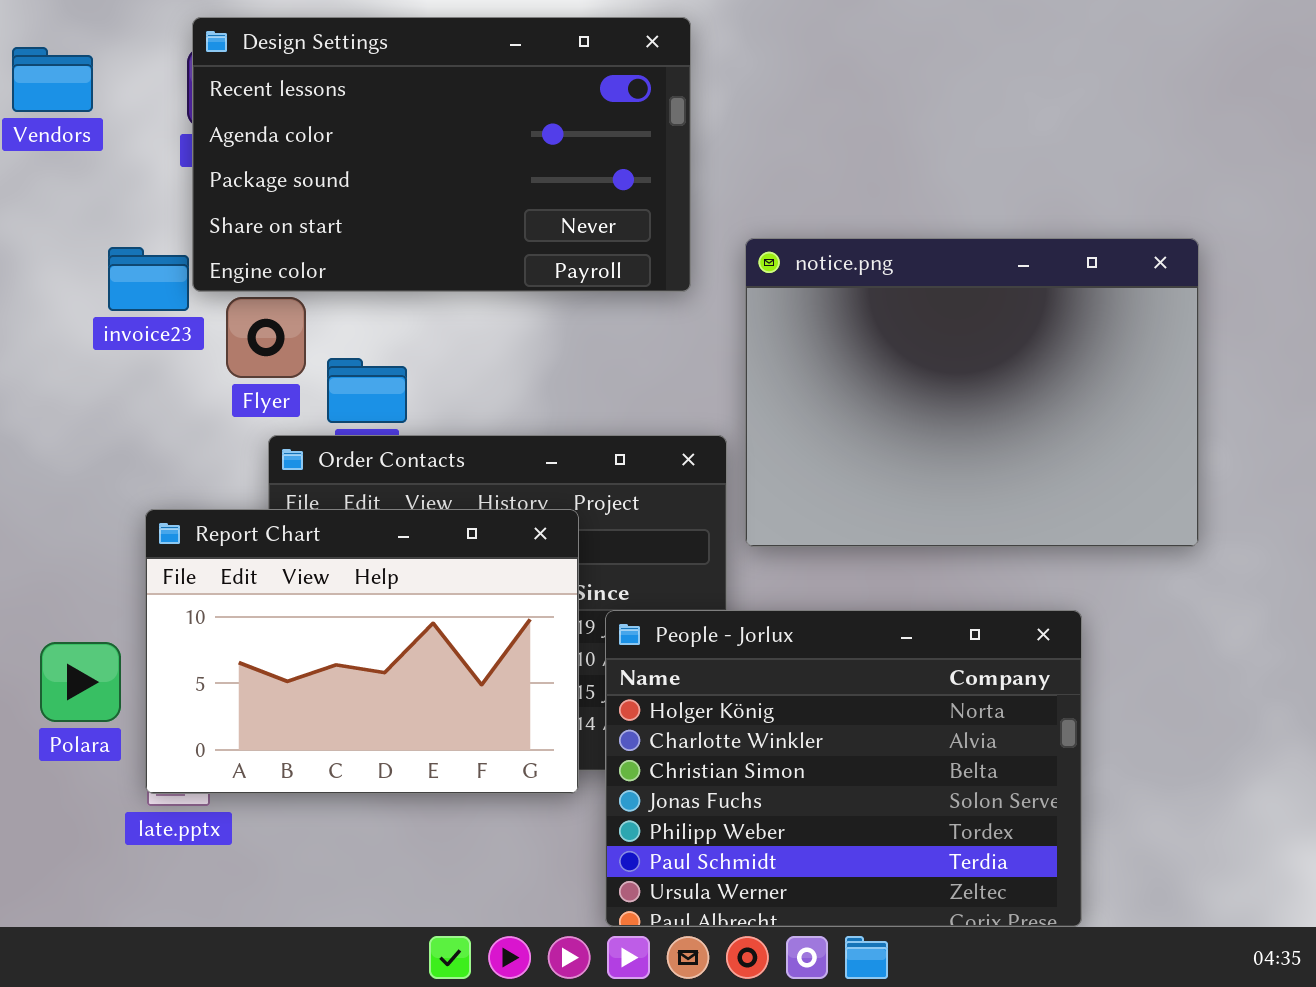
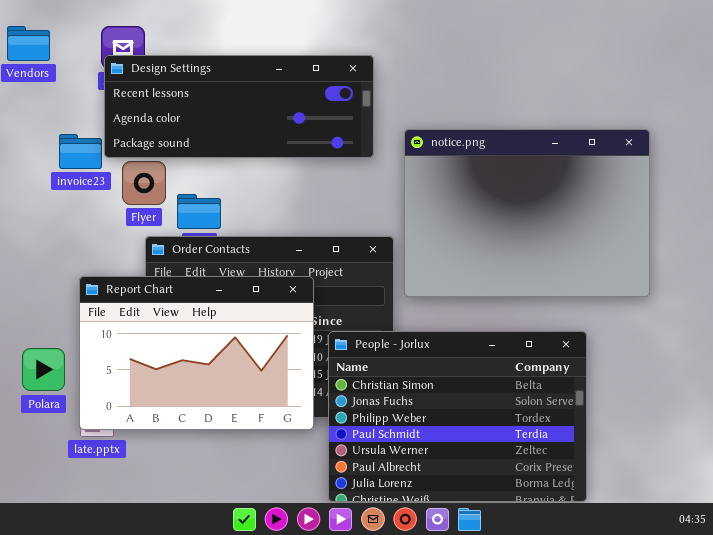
Design Settings: [192,17,691,292] -> [104,55,374,158], resized
People - Jorlux: [605,610,1082,927] -> [328,331,587,502], scrolled down 2 rows

